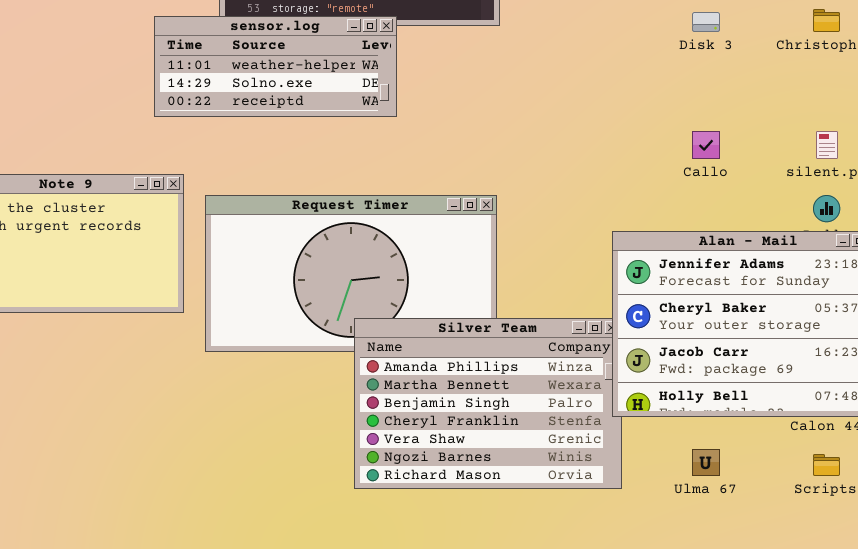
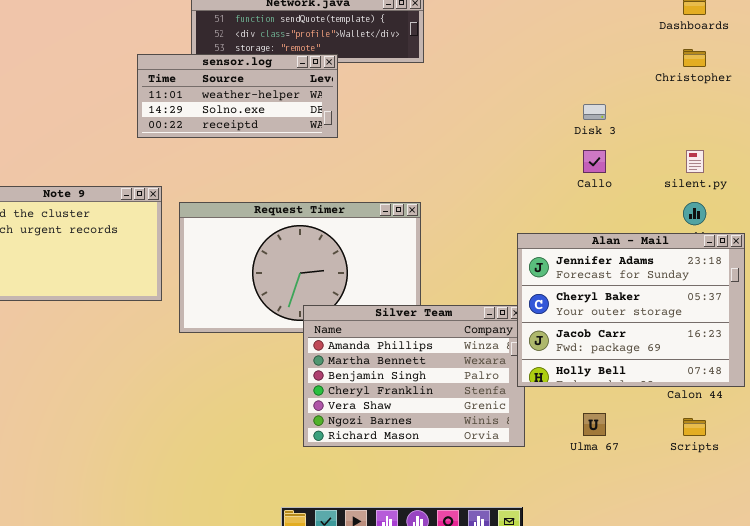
Disk 3: [692,12,720,32] -> [583,104,606,120], moved

